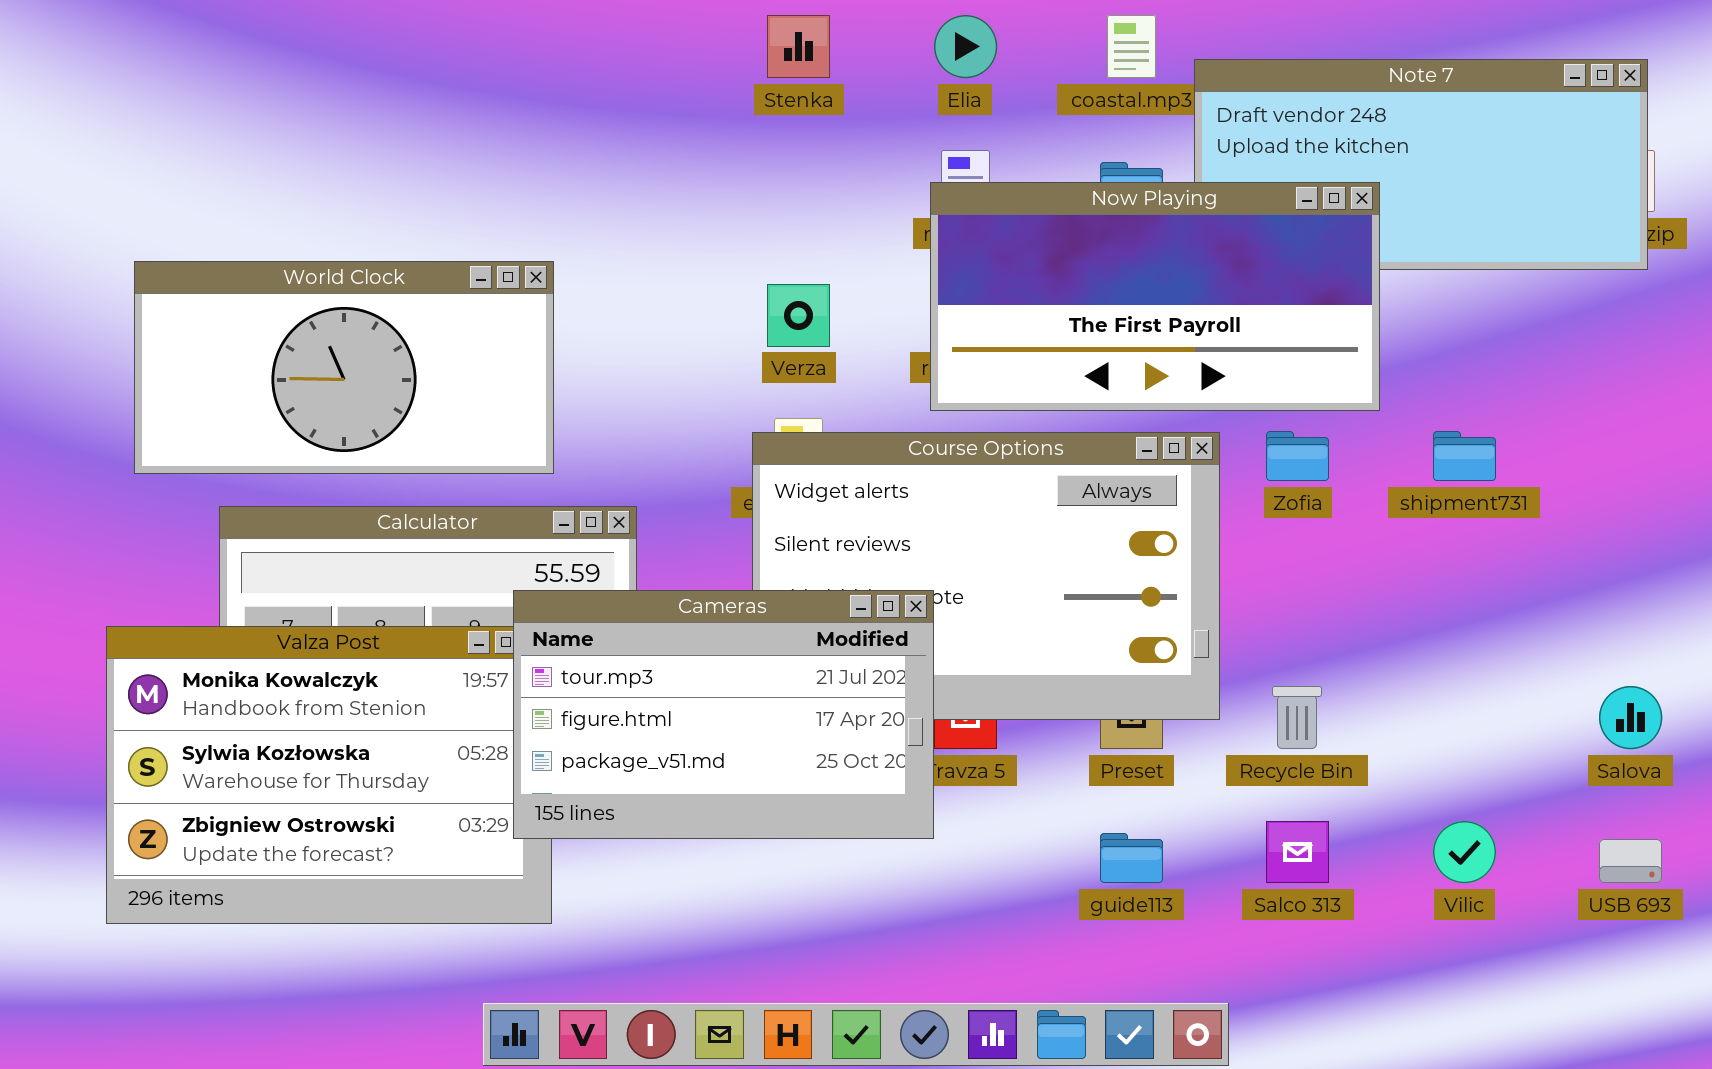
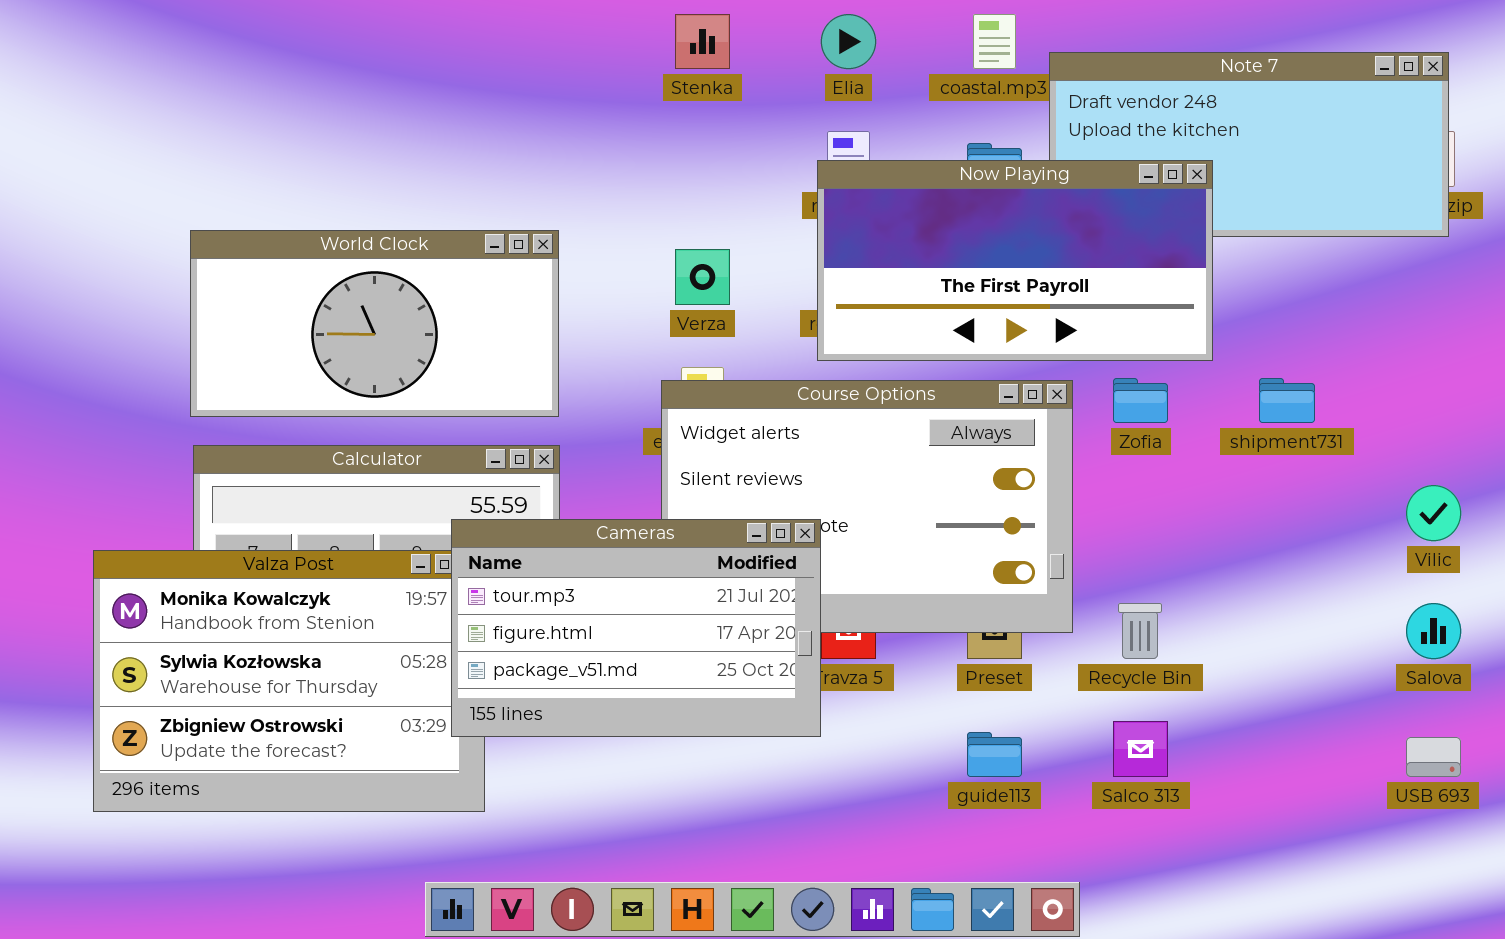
World Clock: [134,261,554,474] -> [190,230,559,417], moved
Vilic: [1433,821,1496,883] -> [1406,485,1461,541], moved

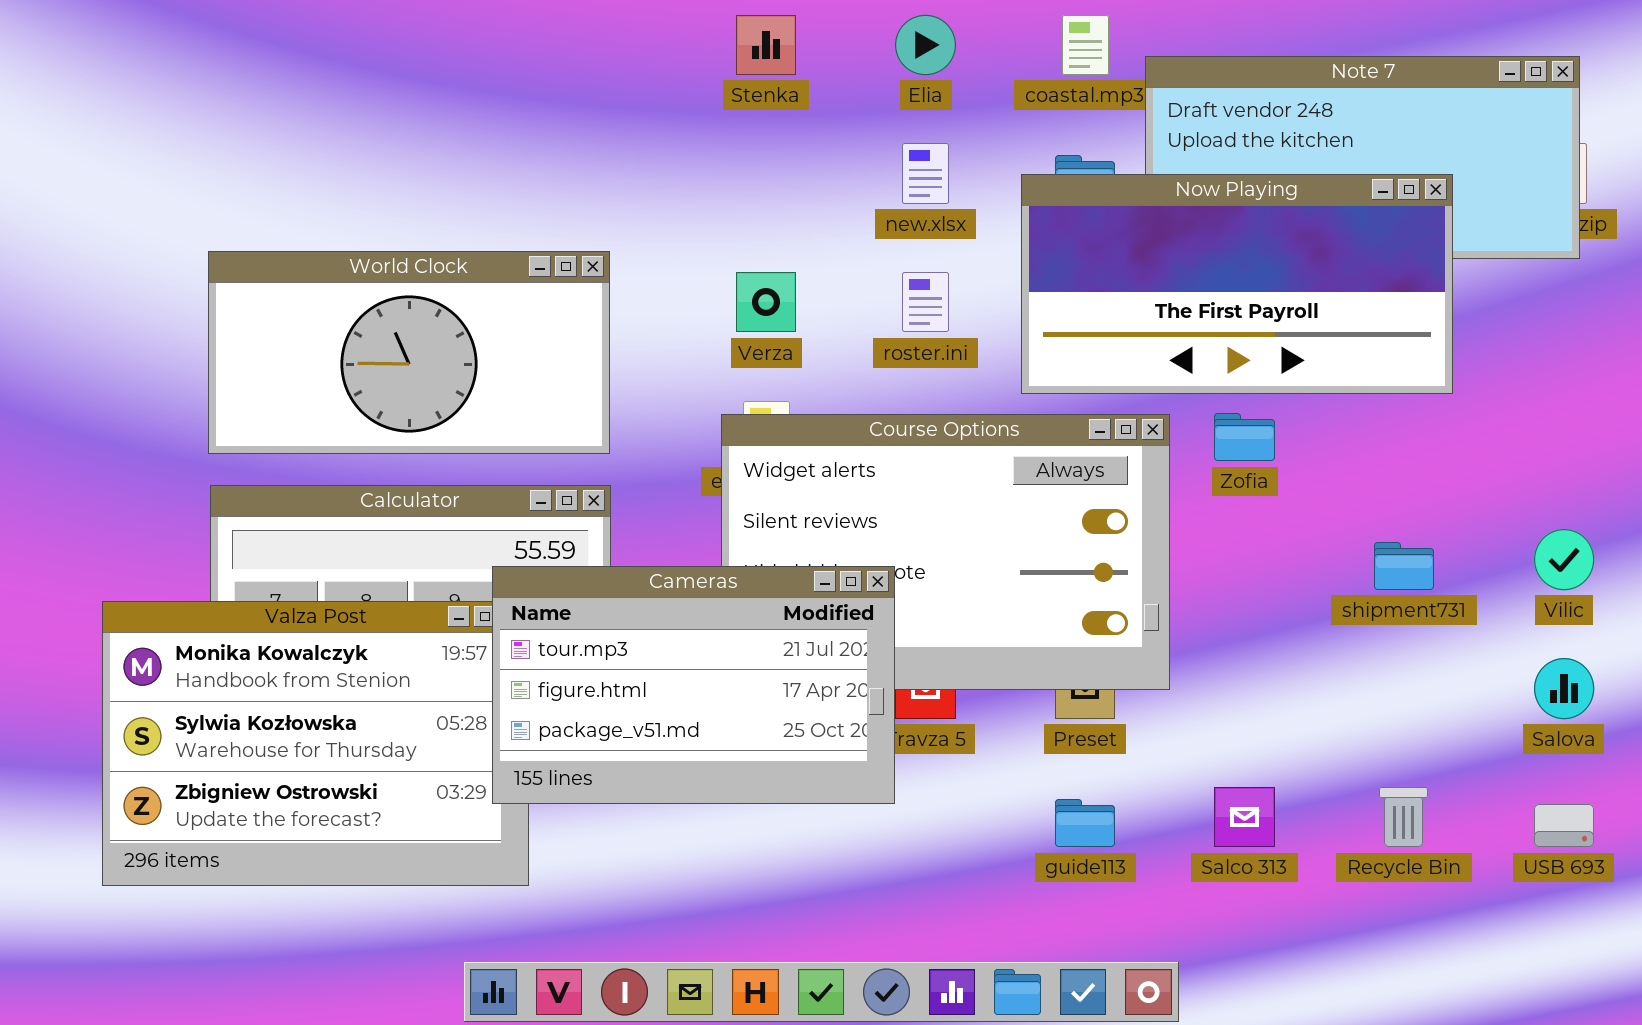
Now Playing: [817,160,1213,361] -> [1021,174,1453,394], moved
shipment731: [1259,378,1315,423] -> [1374,542,1434,590], moved
Recycle Bin: [1118,603,1162,659] -> [1379,787,1428,847], moved

